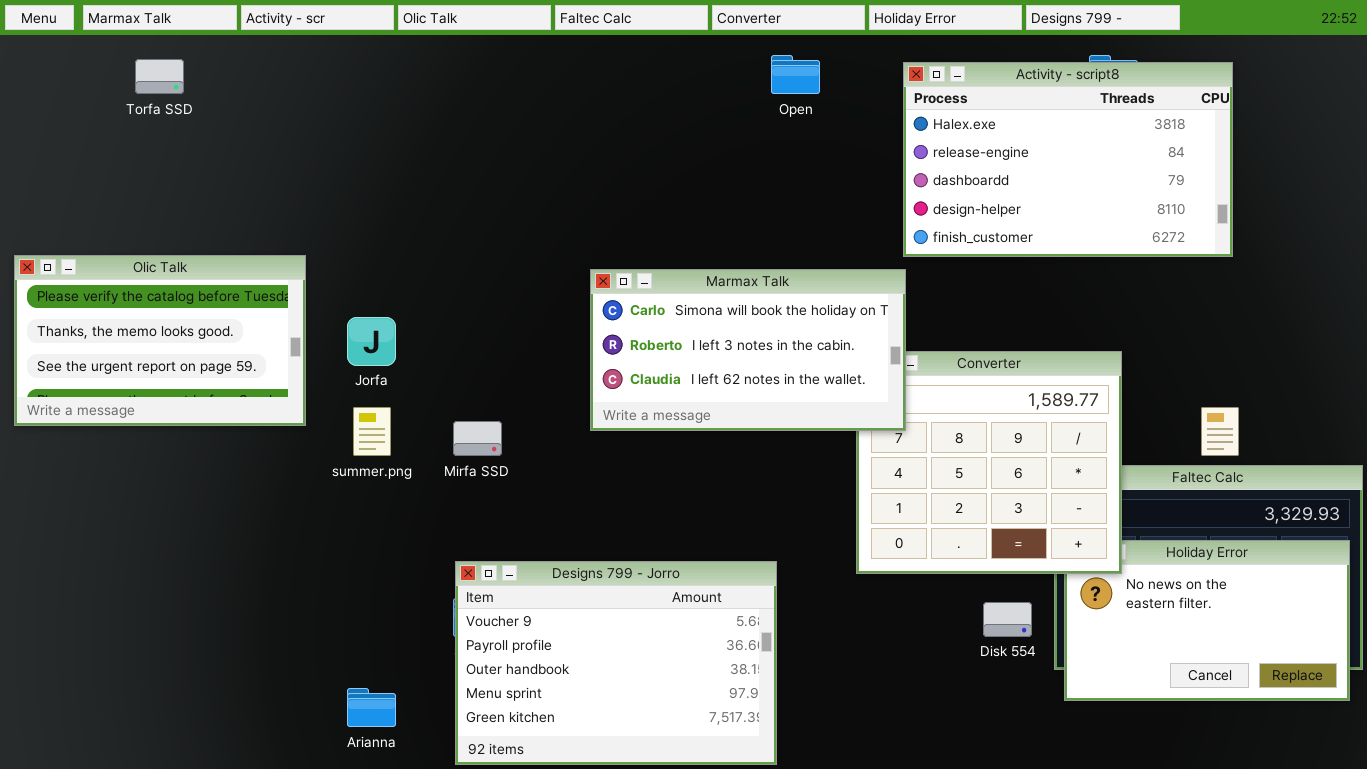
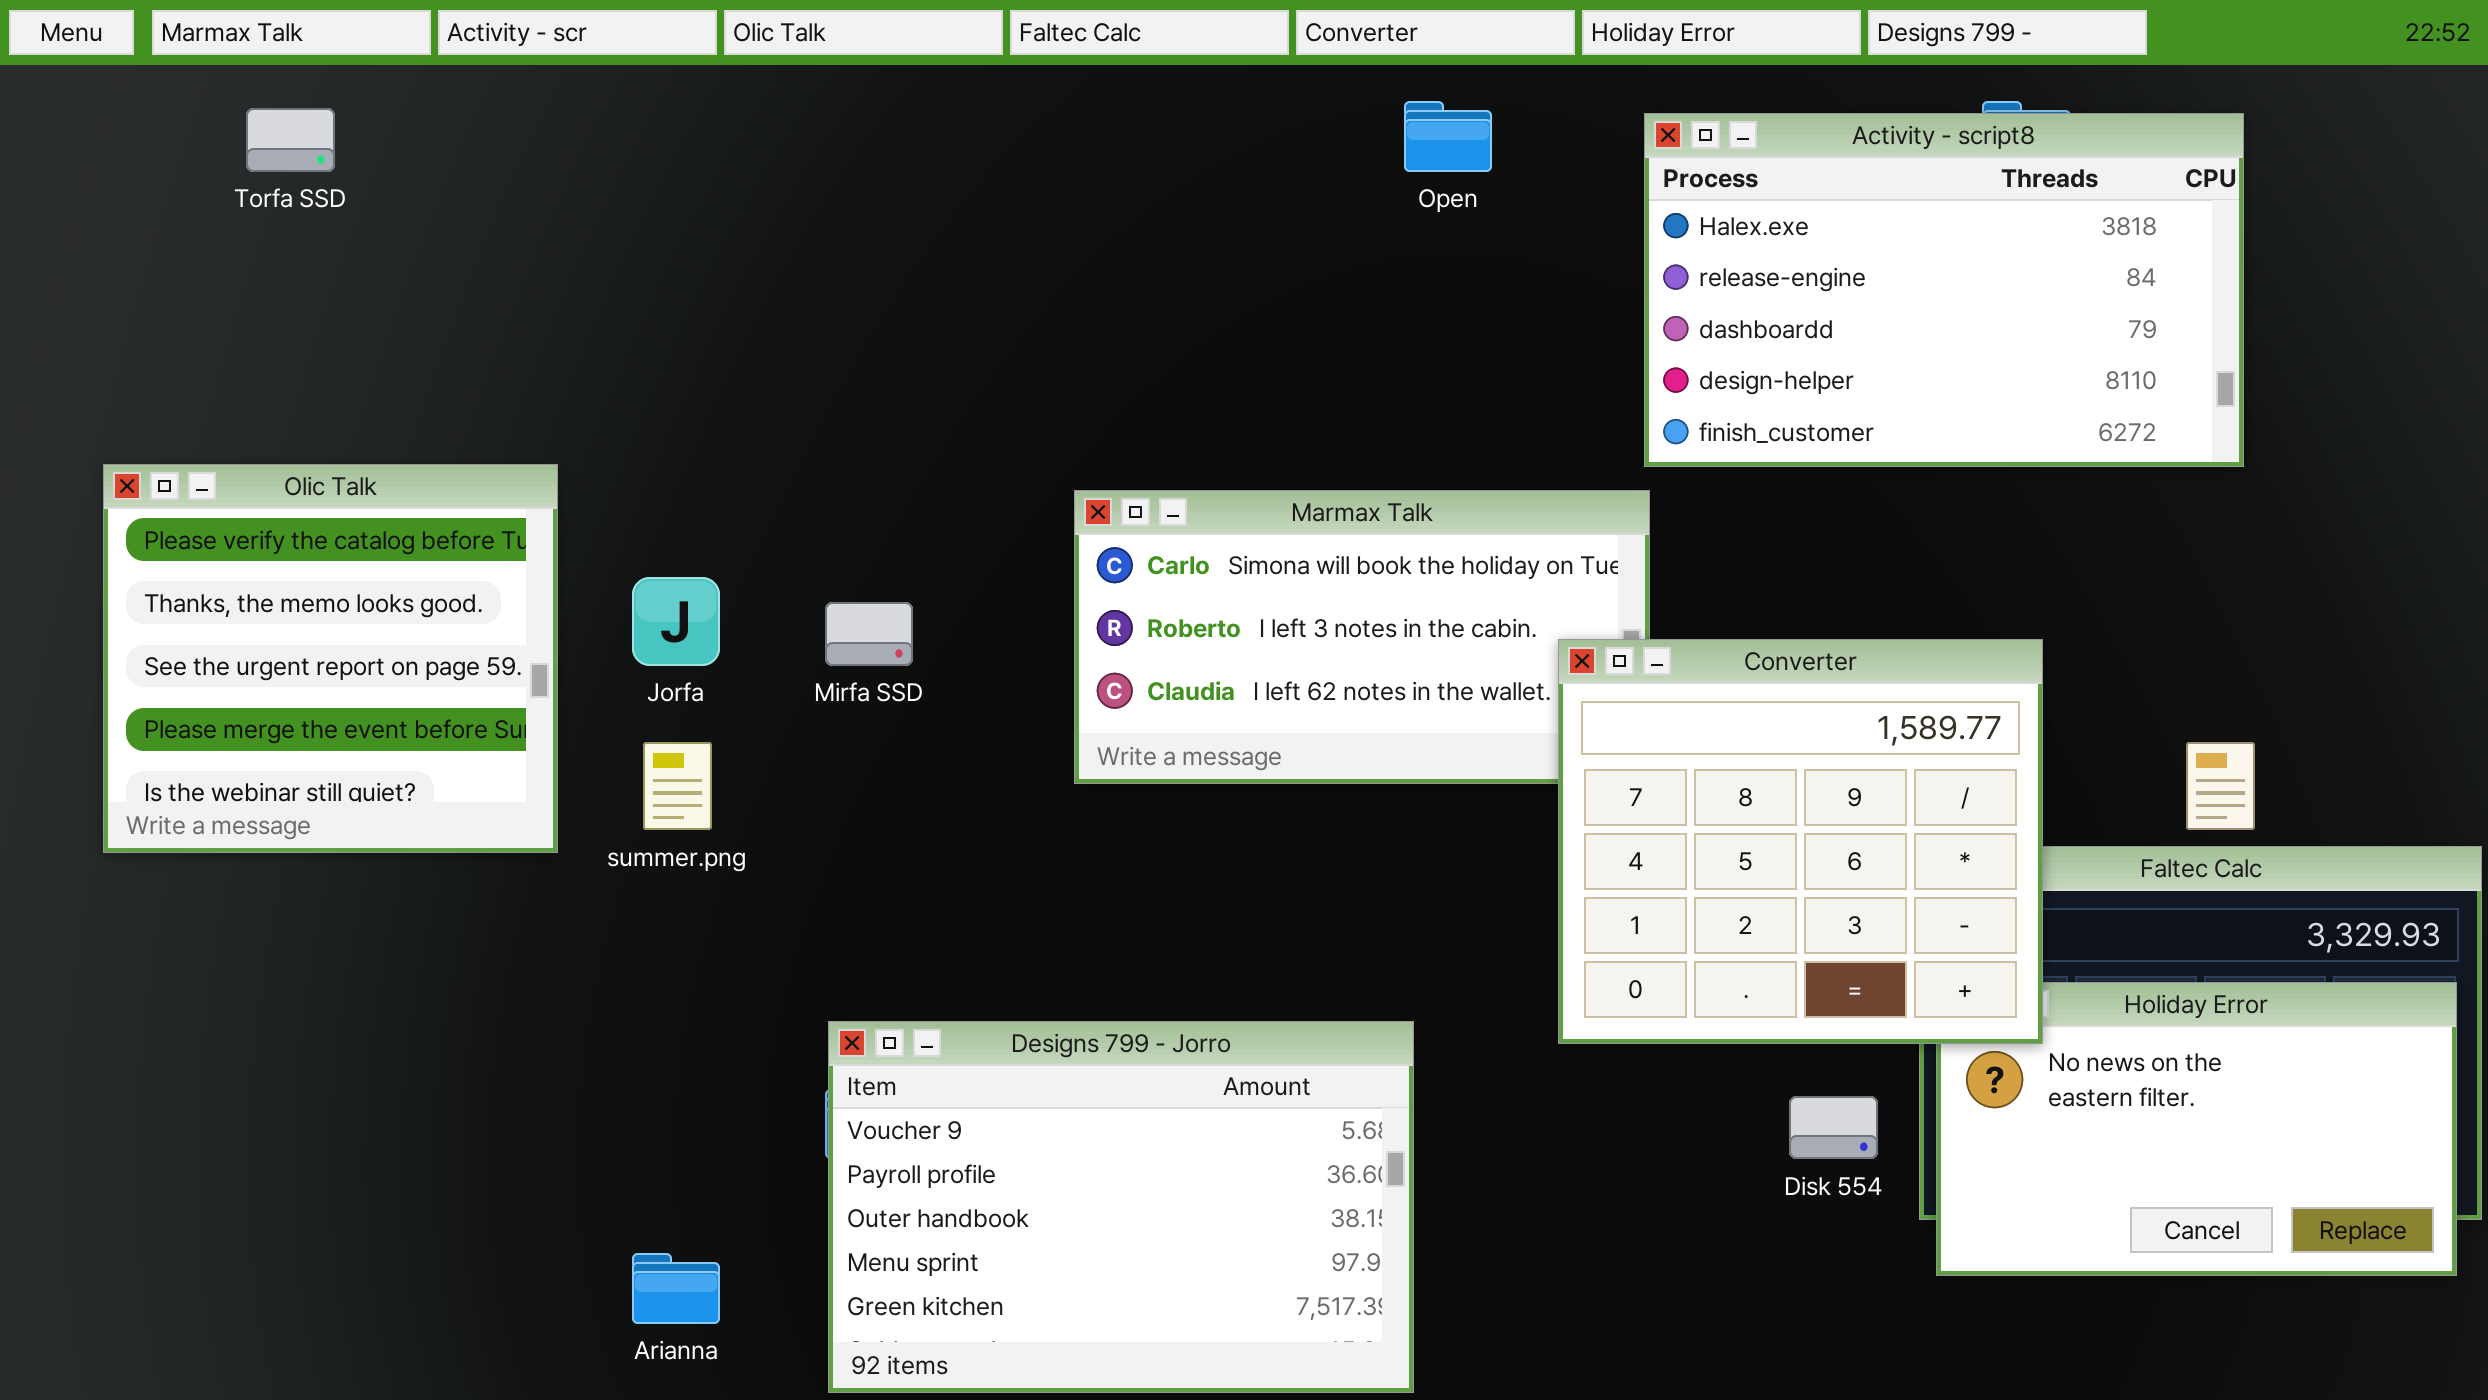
Olic Talk: [14,255,306,426] -> [103,464,558,853], resized
Converter: [856,351,1122,574] -> [1558,639,2043,1044], raised
Mirfa SSD: [453,421,502,456] -> [825,602,913,666], moved

